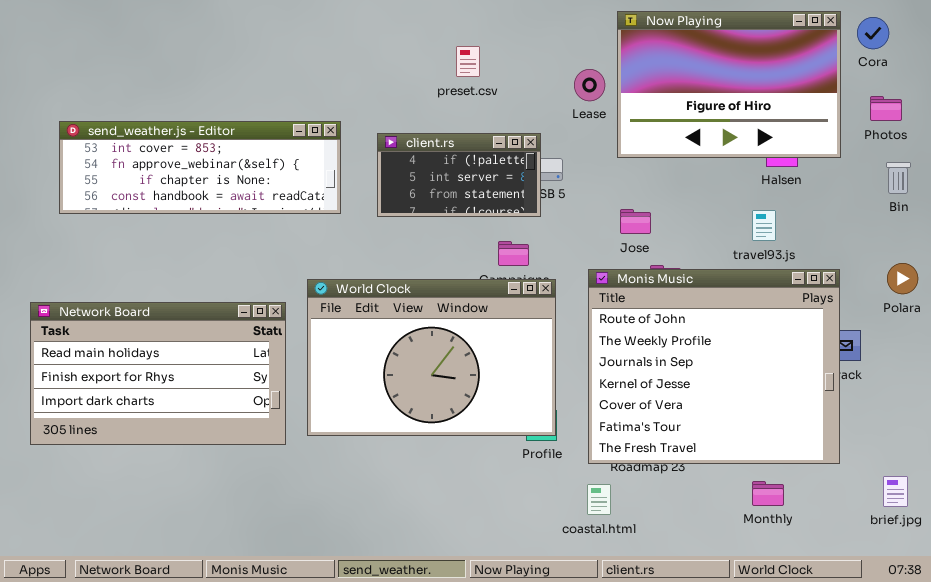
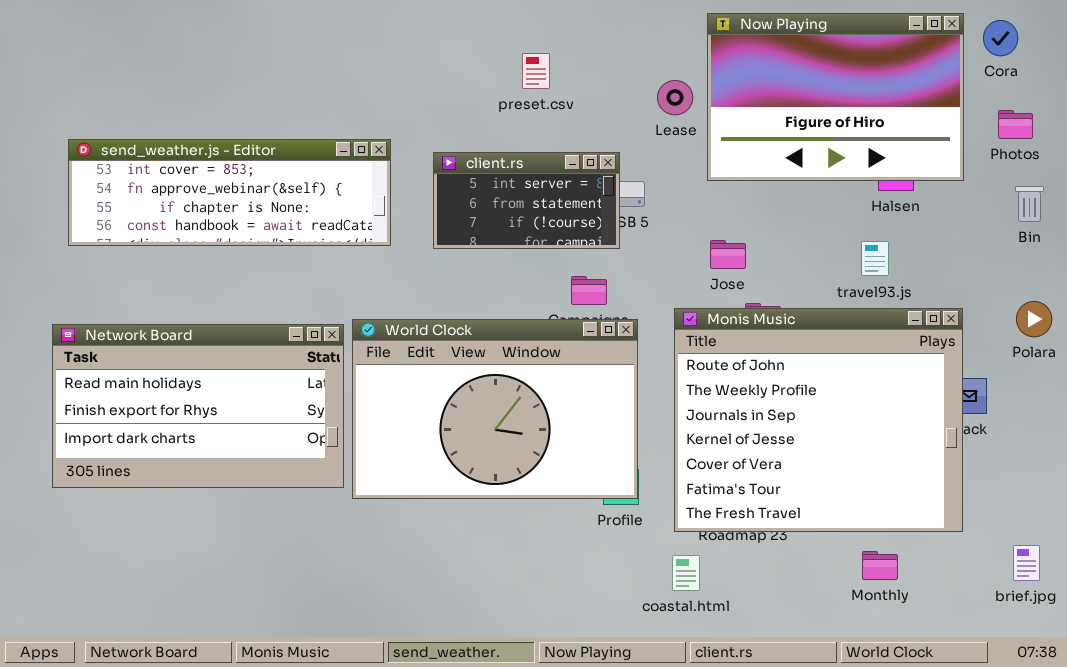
client.rs: [377,133,541,217] -> [433,152,620,249], scrolled down 1 row
Network Board: [30,302,286,445] -> [52,324,344,488], moved

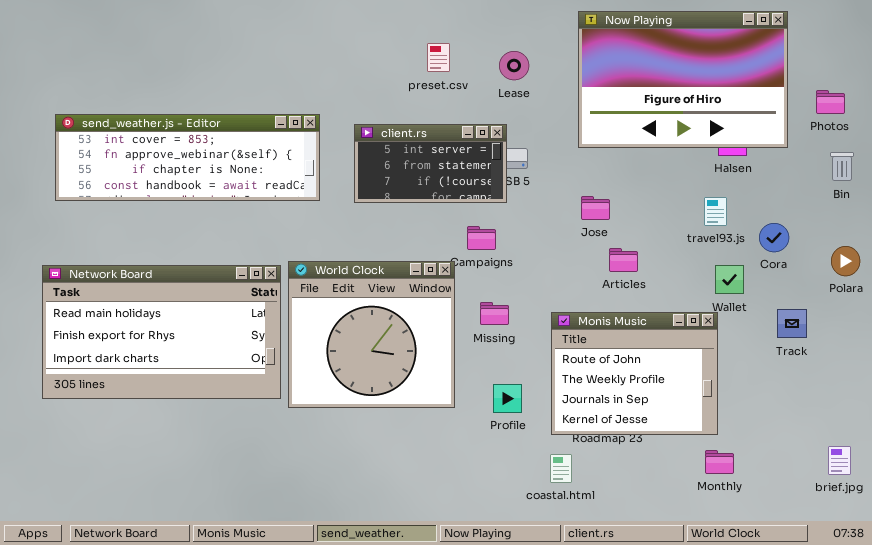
Cora: [983,20,1018,56] -> [759,223,789,252], moved
Lease: [657,80,693,115] -> [499,51,529,80], moved
Monis Music: [674,308,963,532] -> [551,312,718,435], resized
World Clock: [352,319,638,499] -> [288,261,455,408], resized

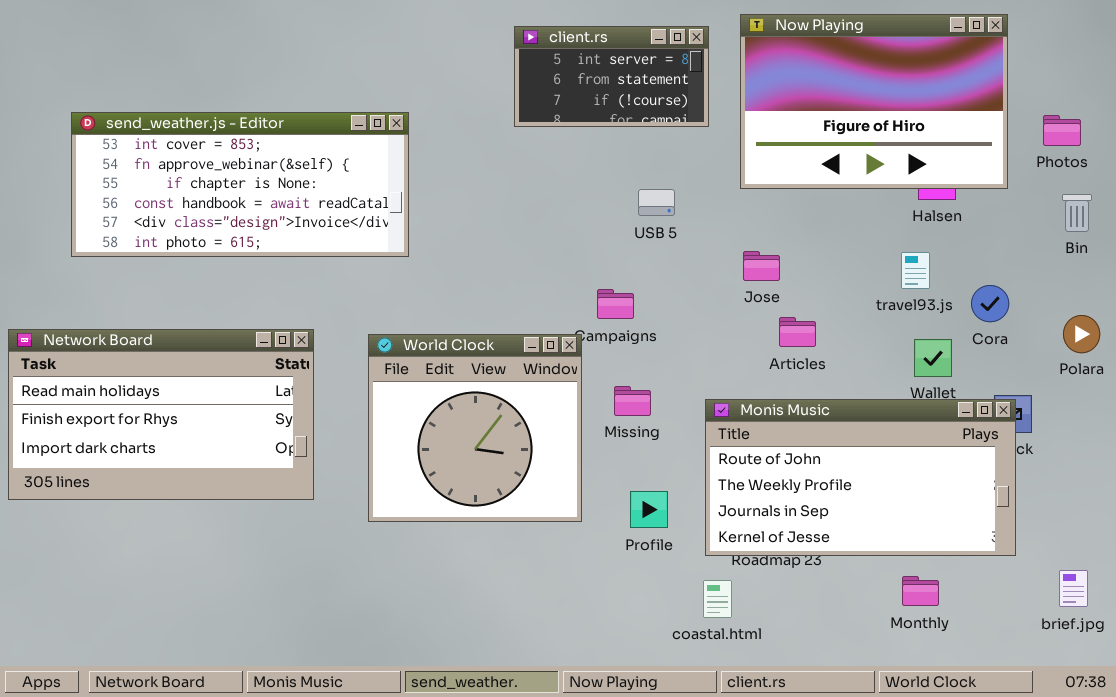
send_weather.js - Editor: [55,114,320,201] -> [71,112,409,257], resized
client.rs: [354,124,507,203] -> [514,26,709,127], moved
Network Board: [42,265,281,399] -> [8,329,314,500], moved
Monis Music: [551,312,718,435] -> [705,399,1016,556], resized

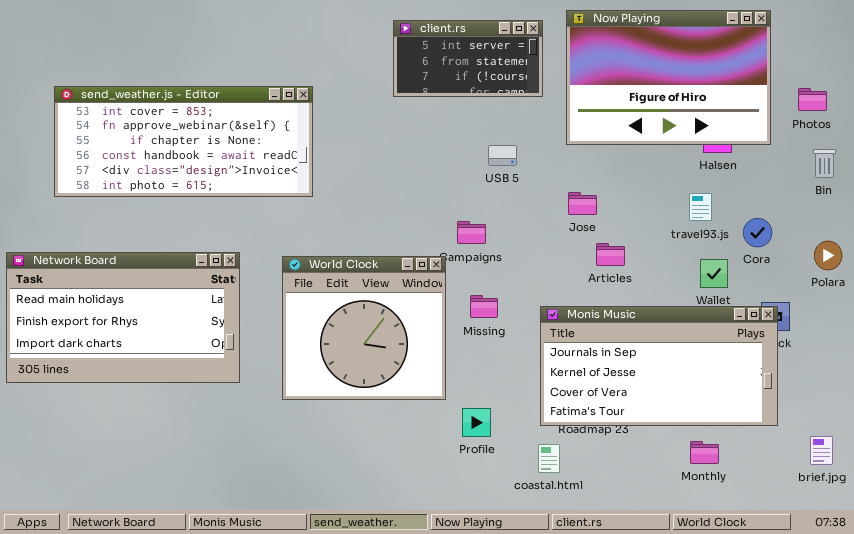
Monis Music: [705,399,1016,556] -> [540,306,778,426], scrolled down 2 rows
Profile: [630,491,668,528] -> [462,408,491,437], moved

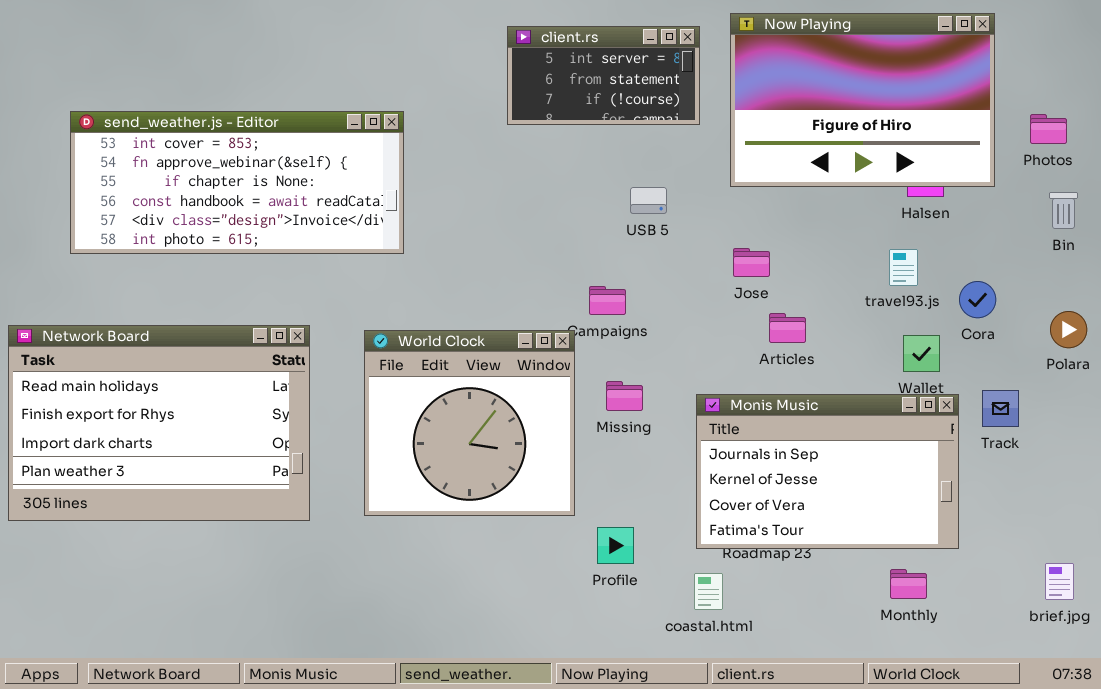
Network Board: [6,252,240,383] -> [8,325,310,521], resized
Monis Music: [540,306,778,426] -> [696,394,959,549], resized

